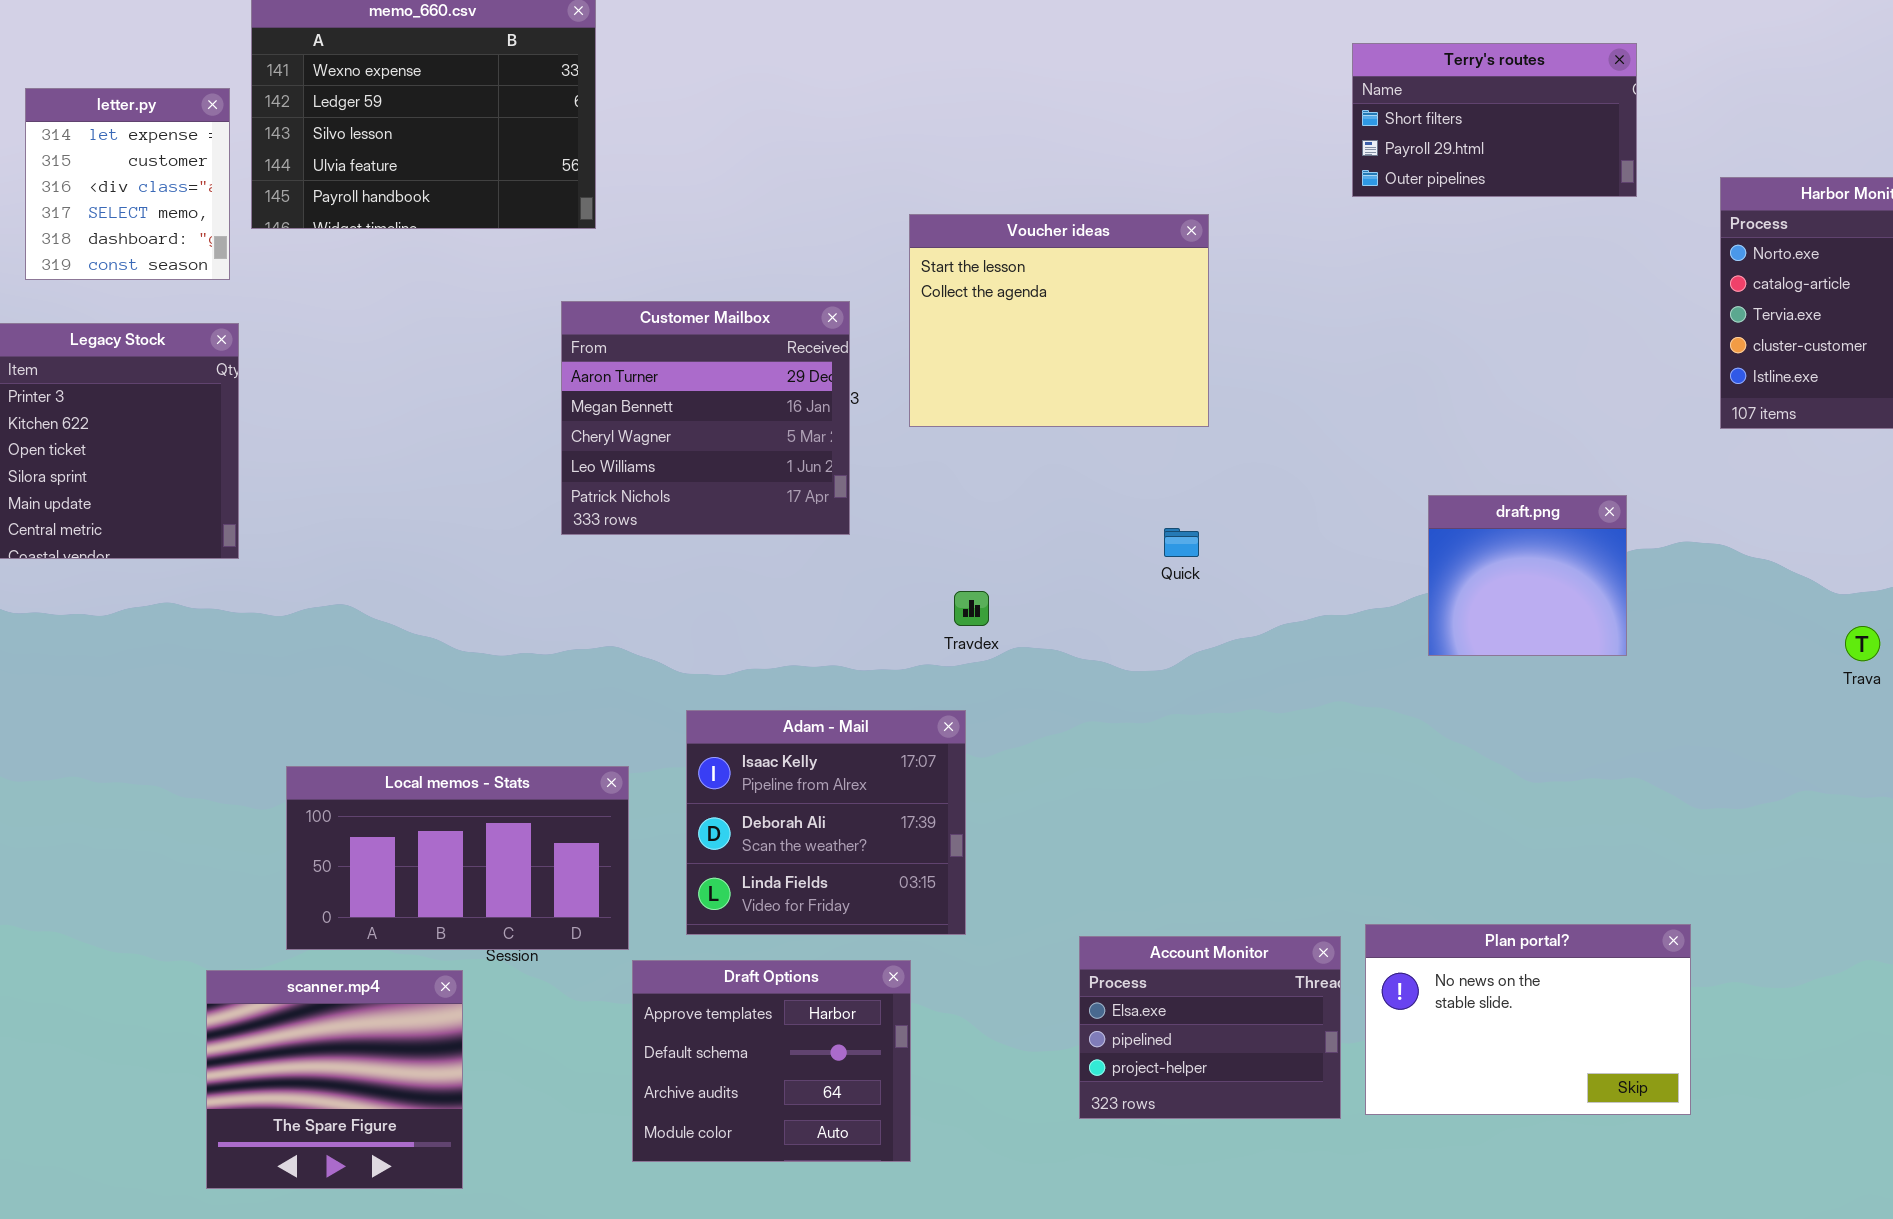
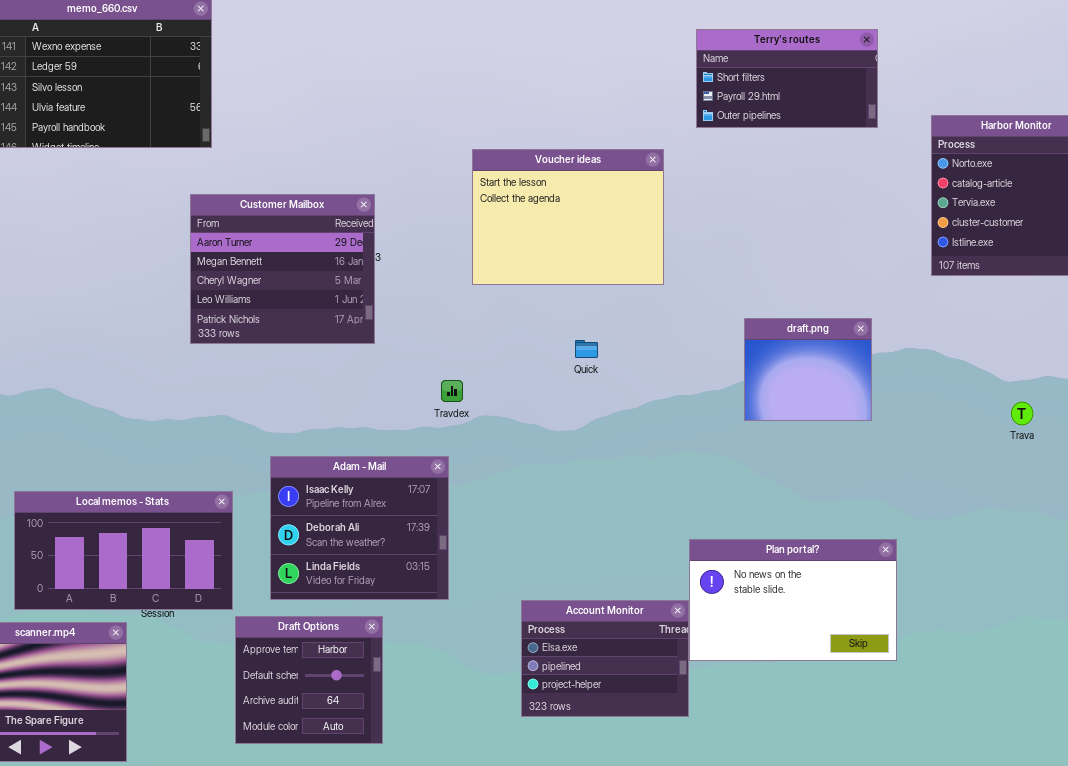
Voucher ideas: [909,214,1209,427] -> [472,149,664,285], moved
Plan portal?: [1365,924,1691,1115] -> [689,539,897,661], moved
Draft Options: [632,960,911,1162] -> [235,616,383,744], resized

